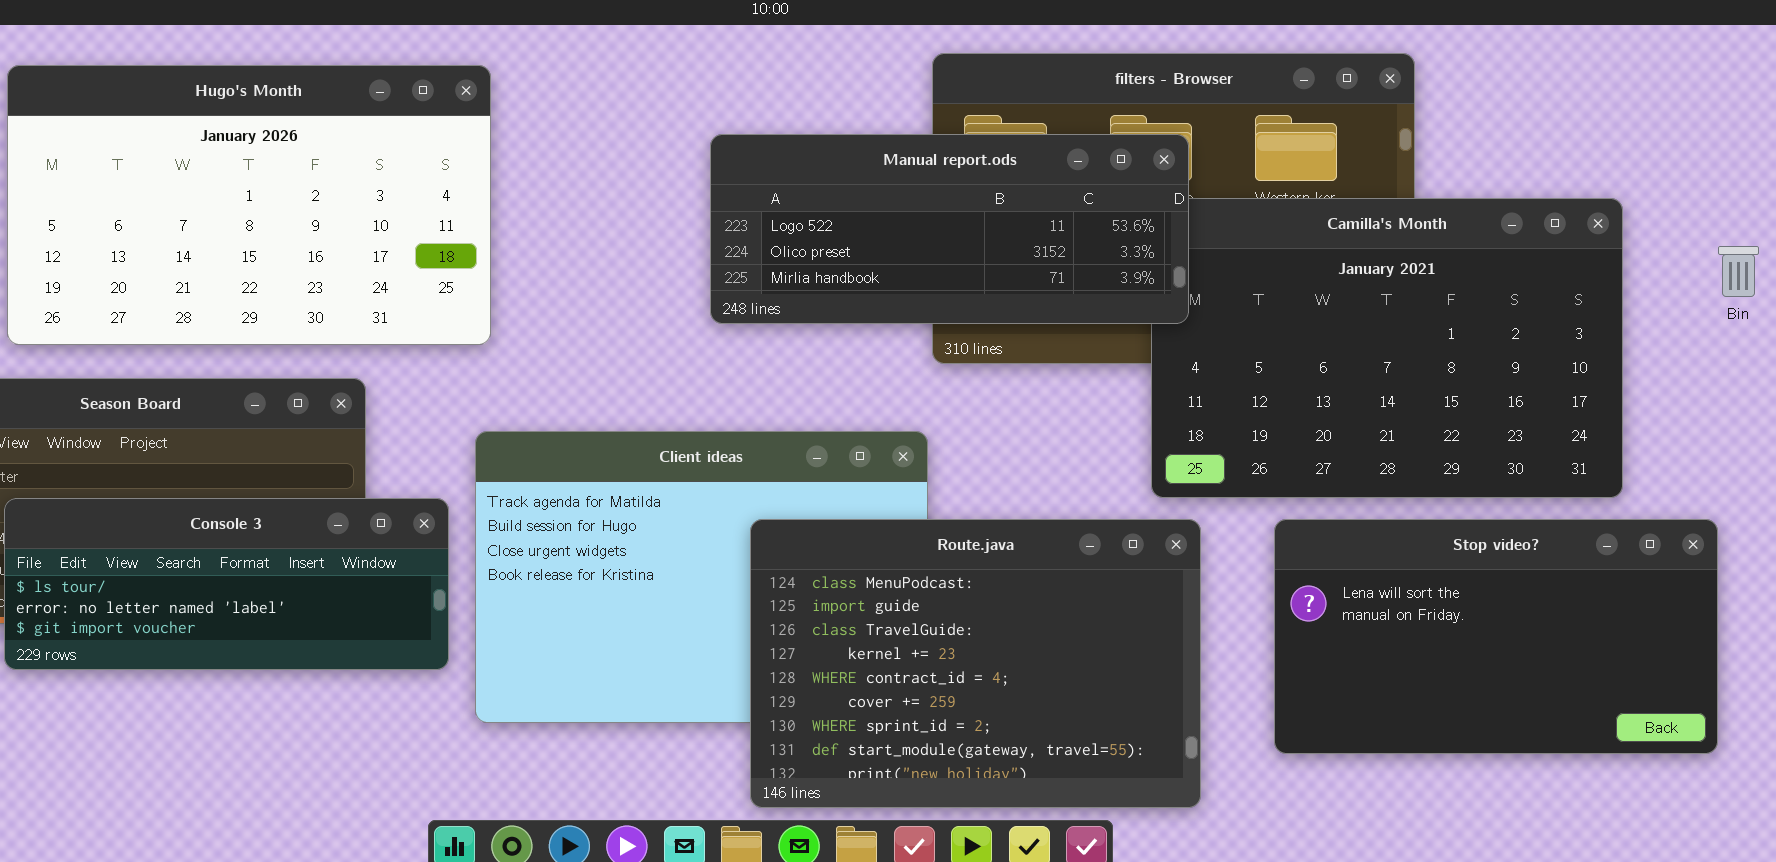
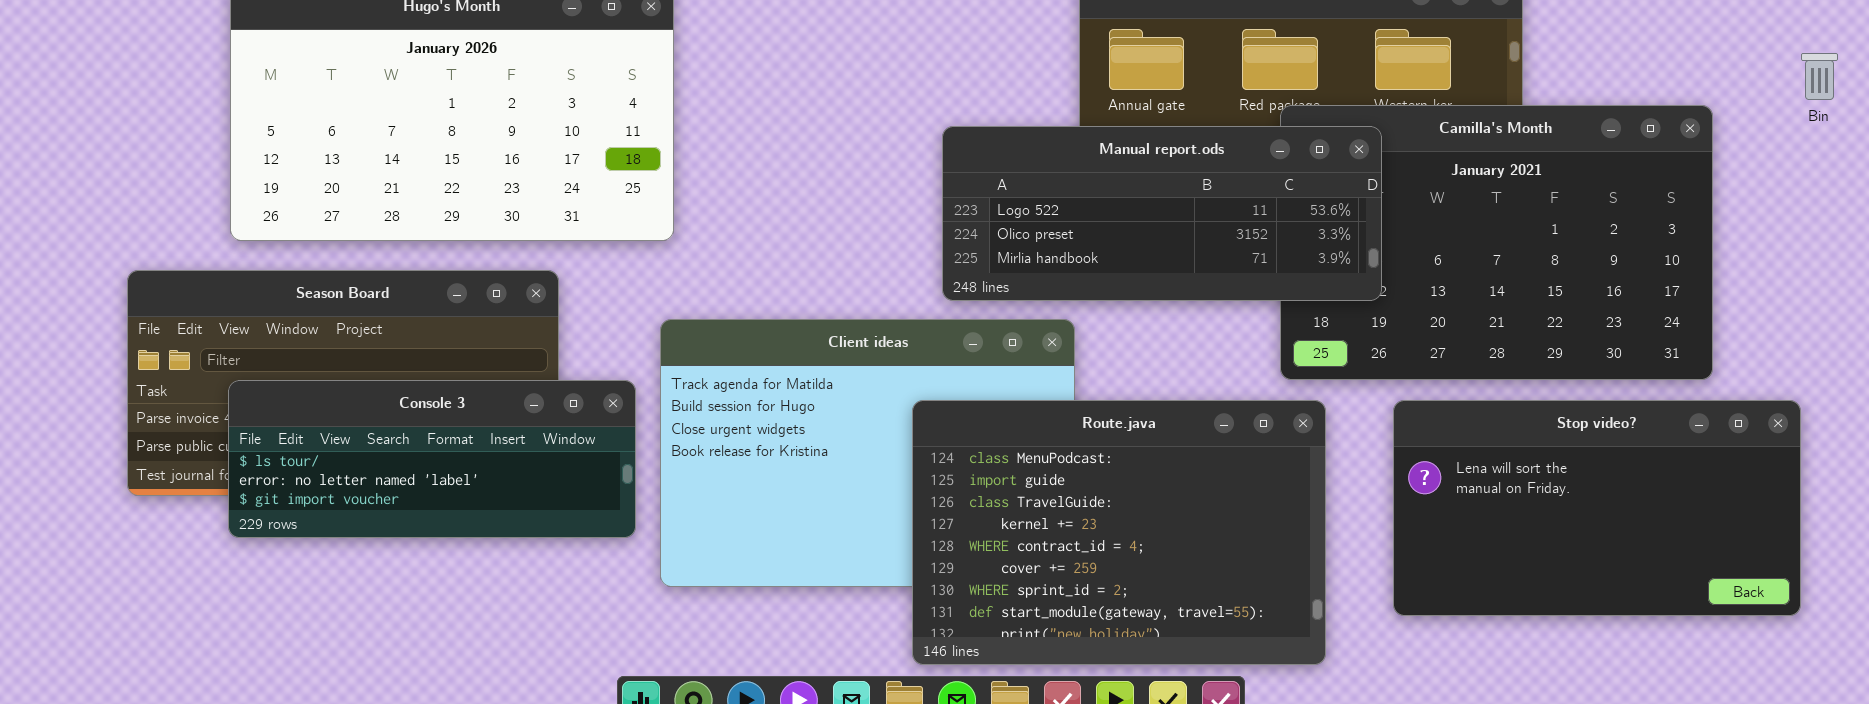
Manual report.ods: [710,134,1189,324] -> [942,126,1382,301], moved
Bin: [1718,246,1759,297] -> [1801,53,1838,100], moved

